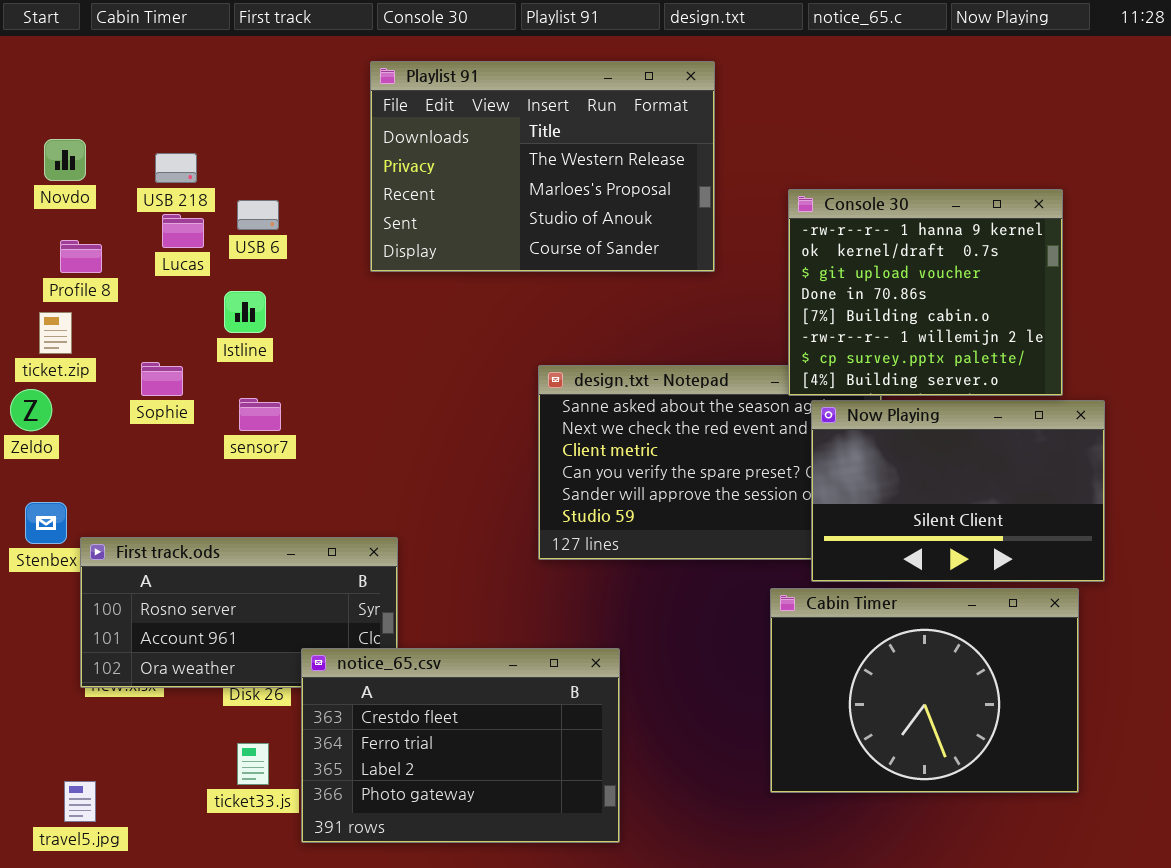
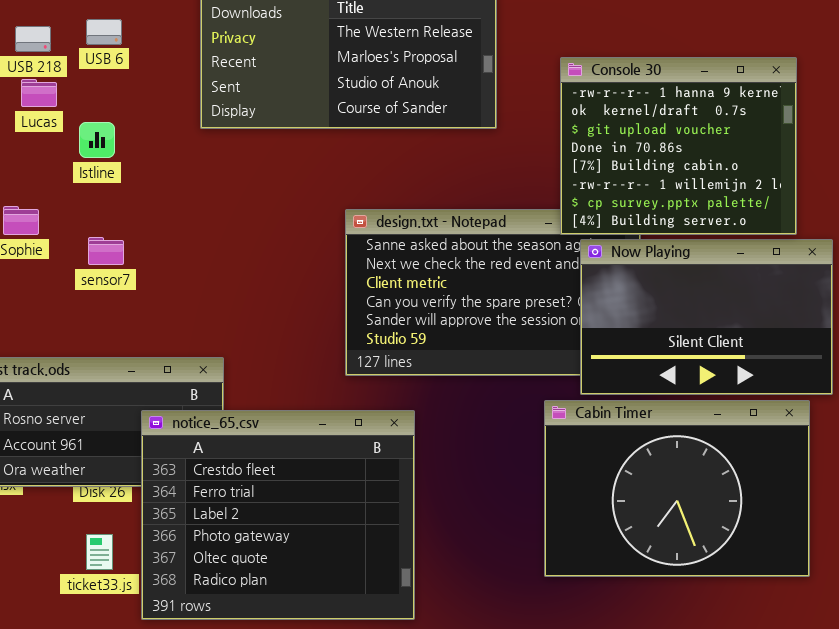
USB 6: [237,200,279,230] -> [86,19,122,45], moved
Istline: [224,291,266,333] -> [79,122,115,158], moved
notice_65.csv: [301,648,620,843] -> [141,410,415,620], resized

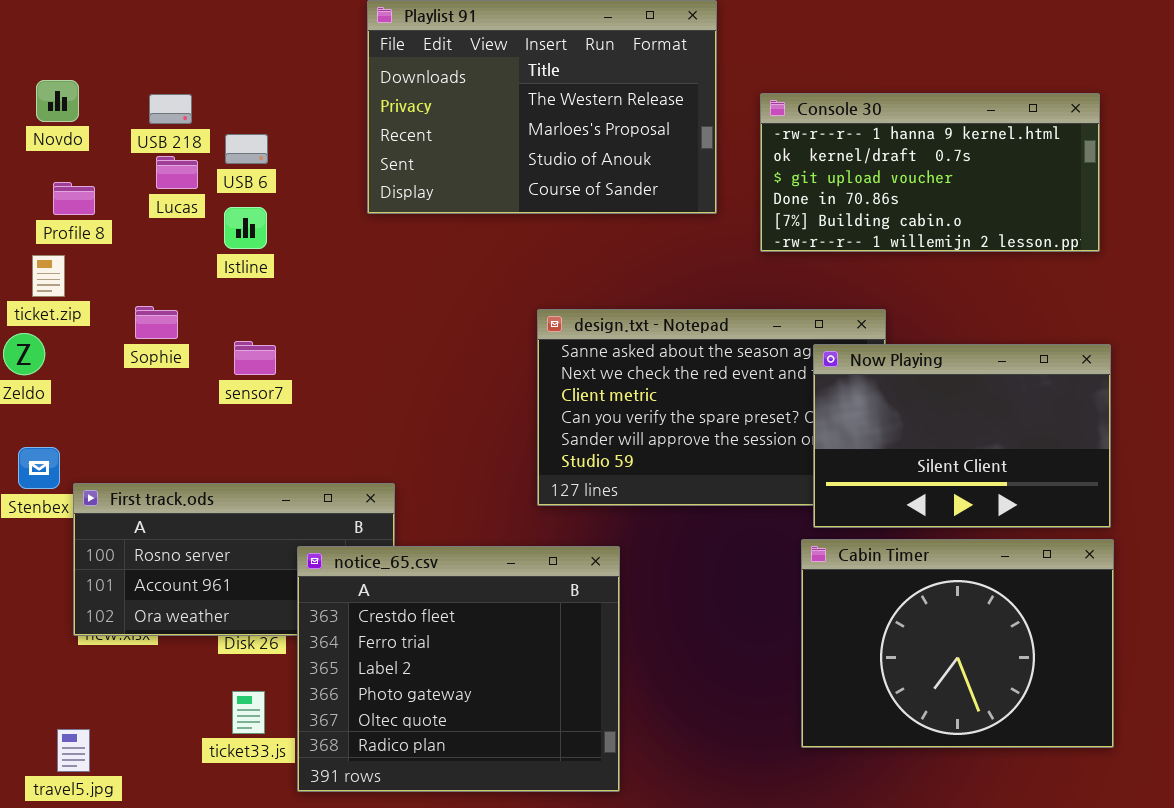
USB 6: [86,19,122,45] -> [225,134,268,164], moved
Console 30: [560,57,797,235] -> [760,93,1100,252], moved, resized
Cabin Timer: [544,400,810,577] -> [801,539,1114,748], moved

